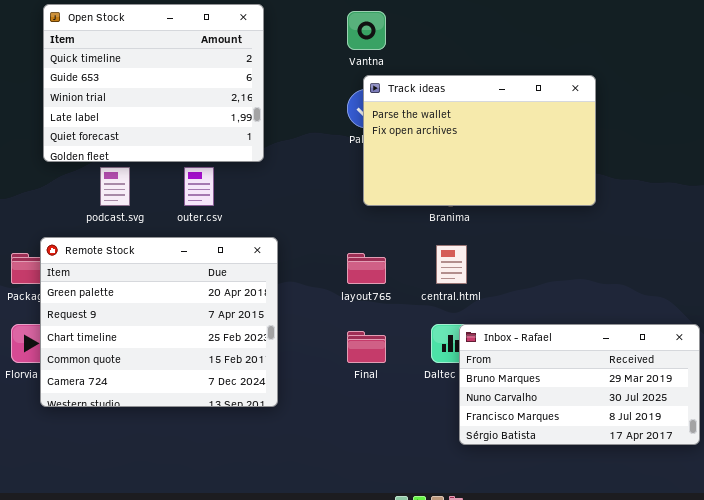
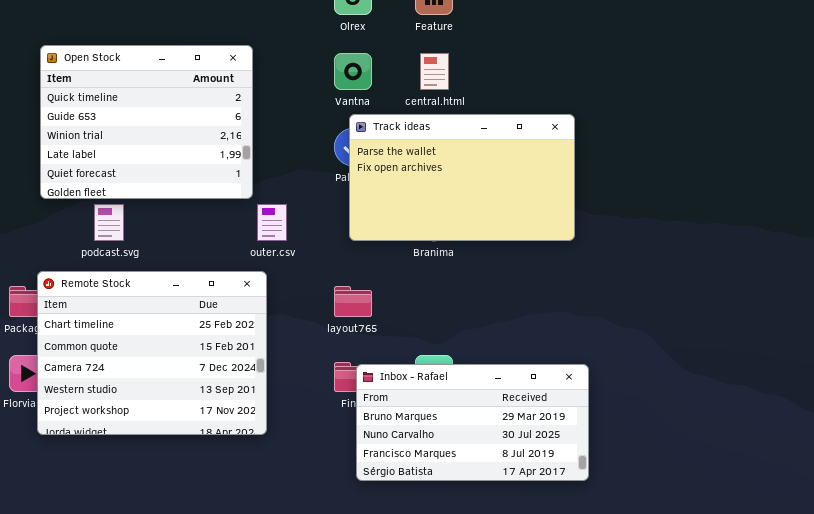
outer.csv: [184,167,214,206] -> [257,204,287,241], moved
Remote Stock: [40,237,278,407] -> [37,271,267,435], scrolled down 2 rows
central.html: [436,245,467,284] -> [420,53,449,90], moved
Inbox - Rafael: [459,324,700,445] -> [356,364,589,481], moved

